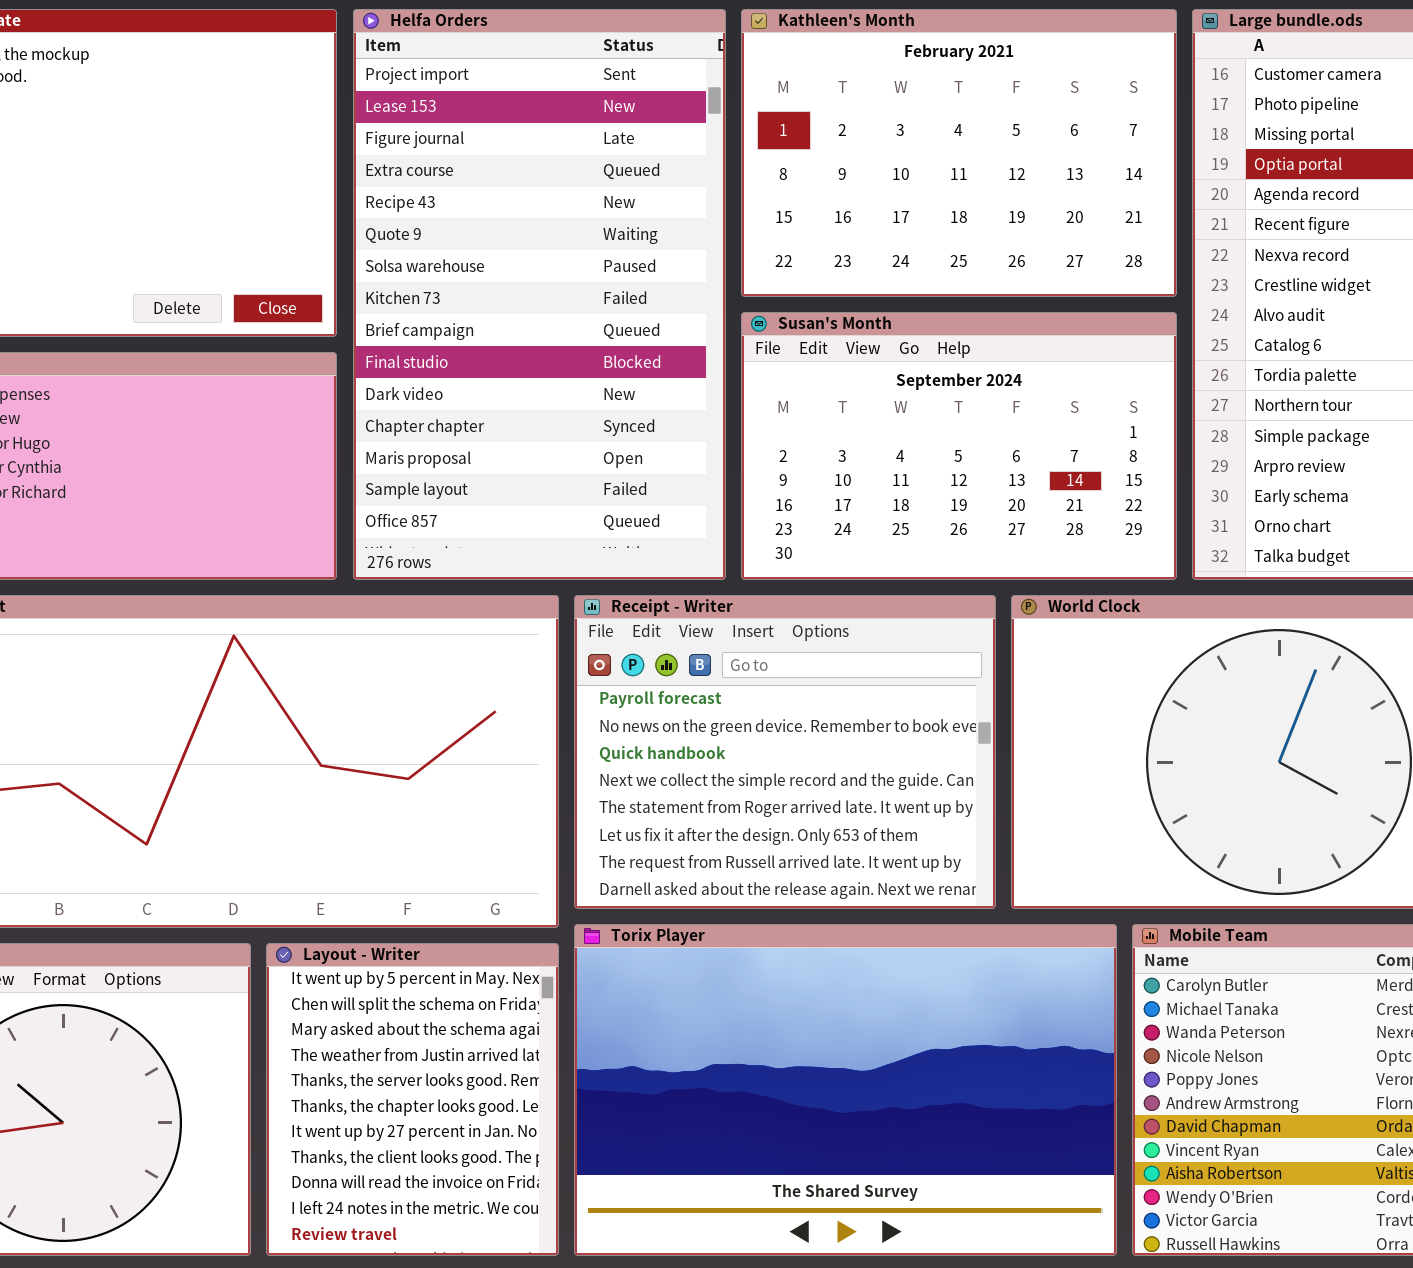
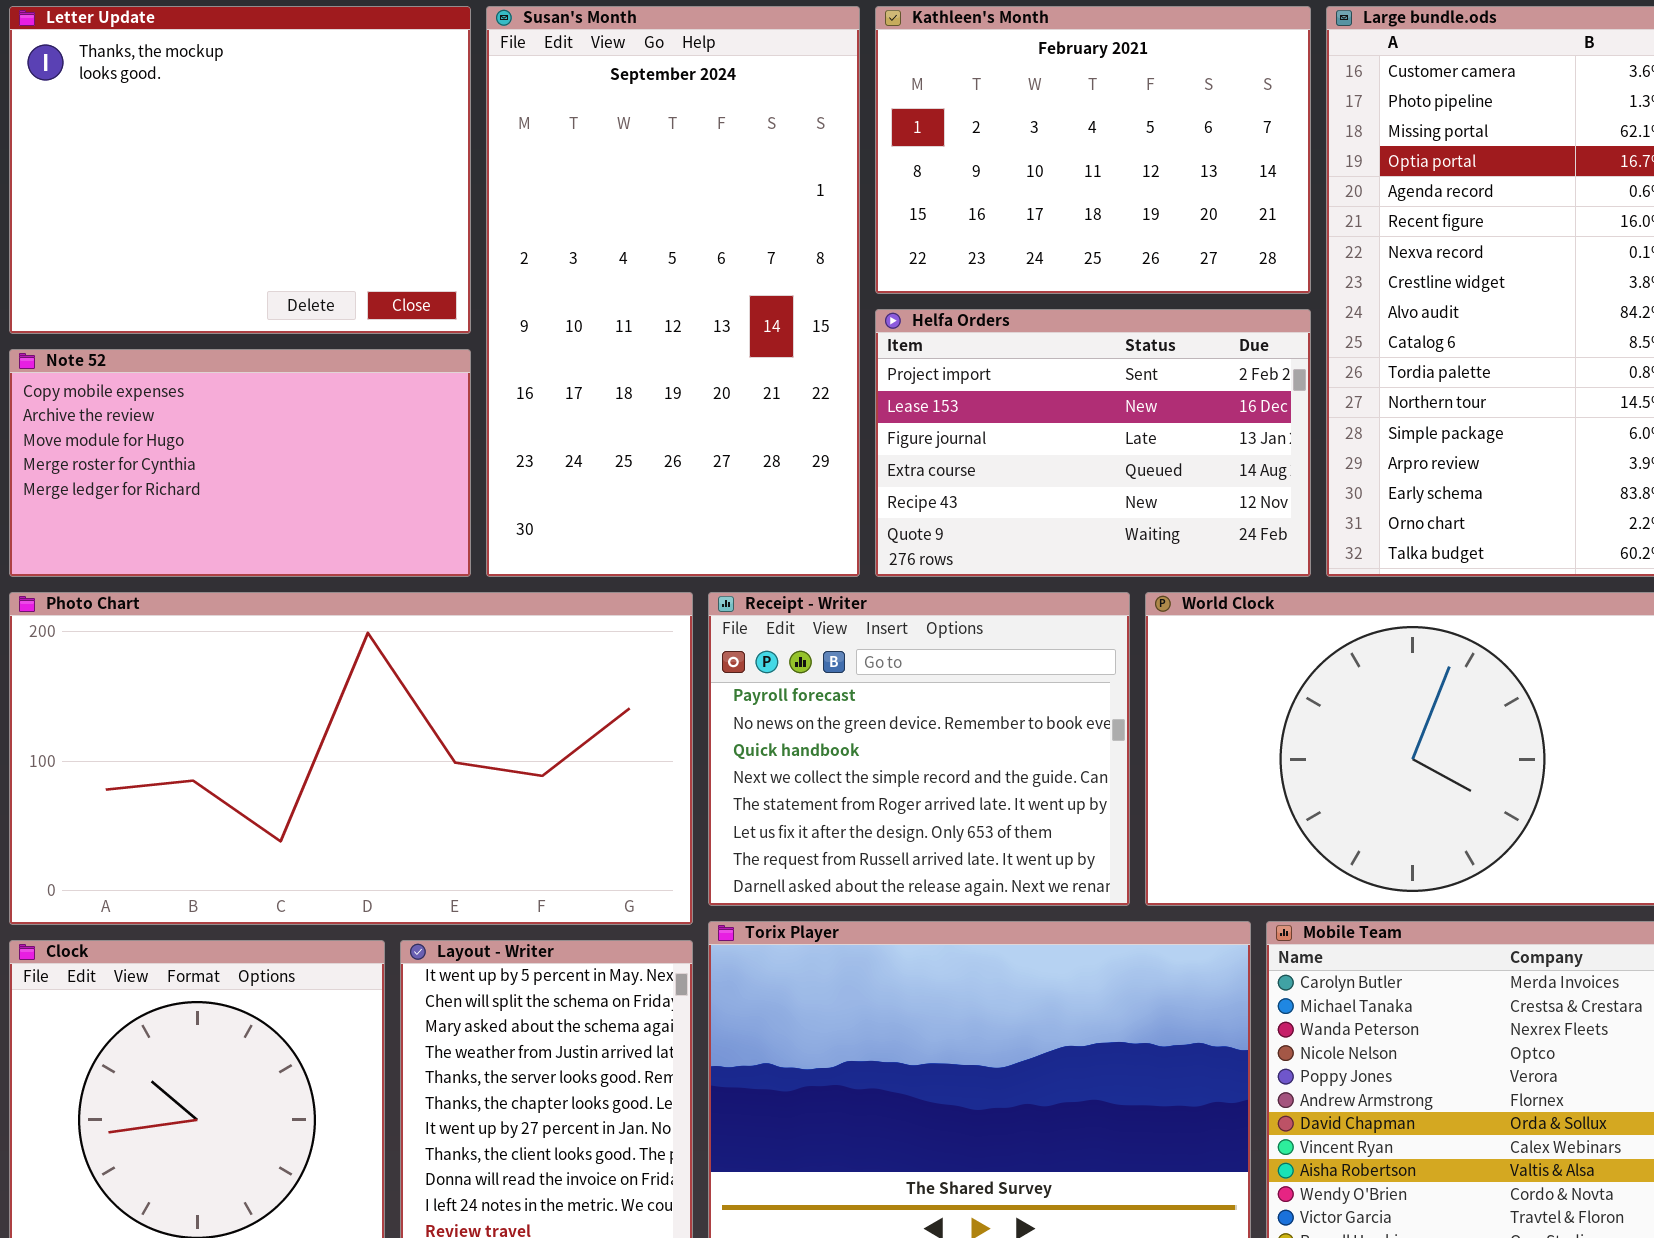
Helfa Orders: [353,9,726,580] -> [875,309,1311,577], moved, resized
Susan's Month: [741,312,1177,580] -> [486,6,860,577], moved, resized

